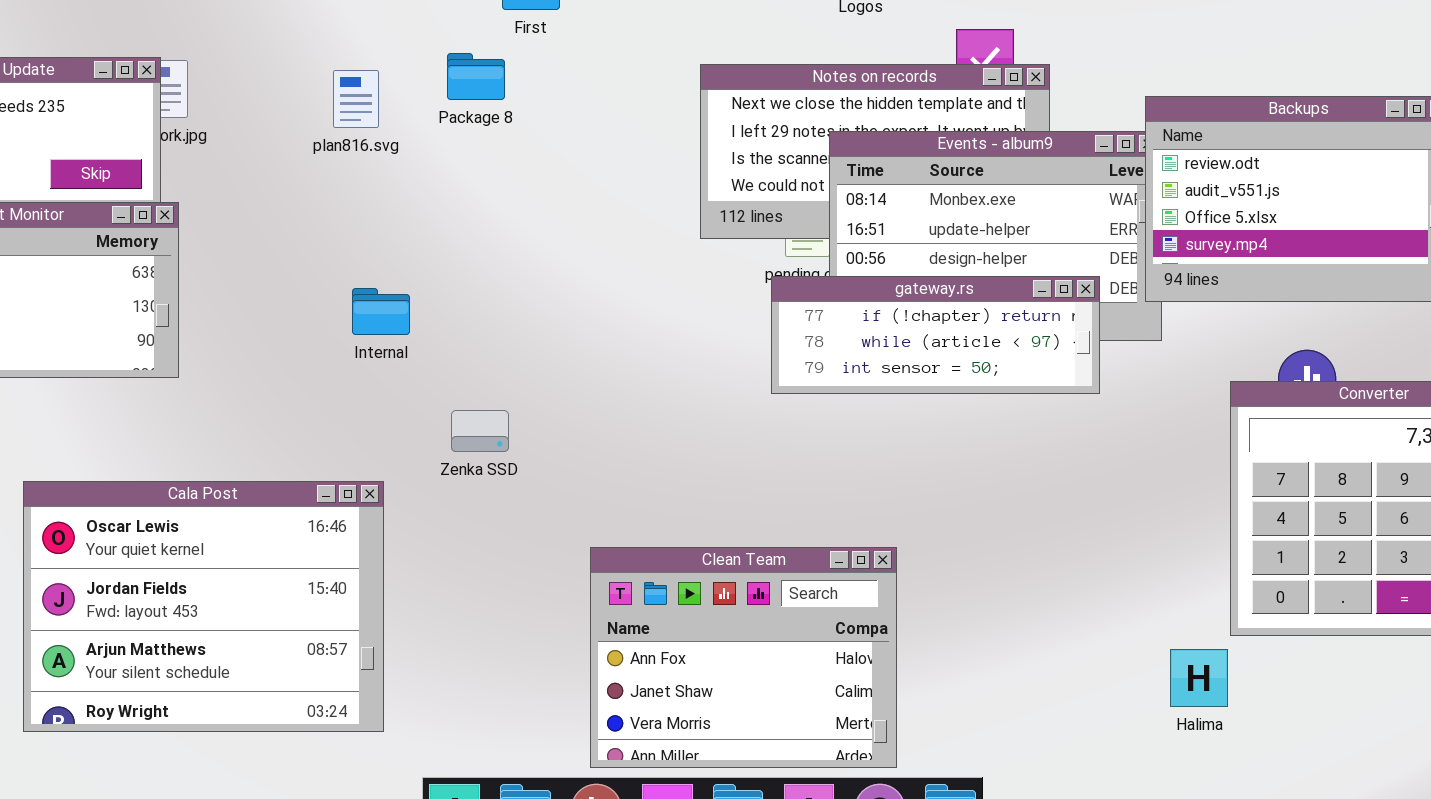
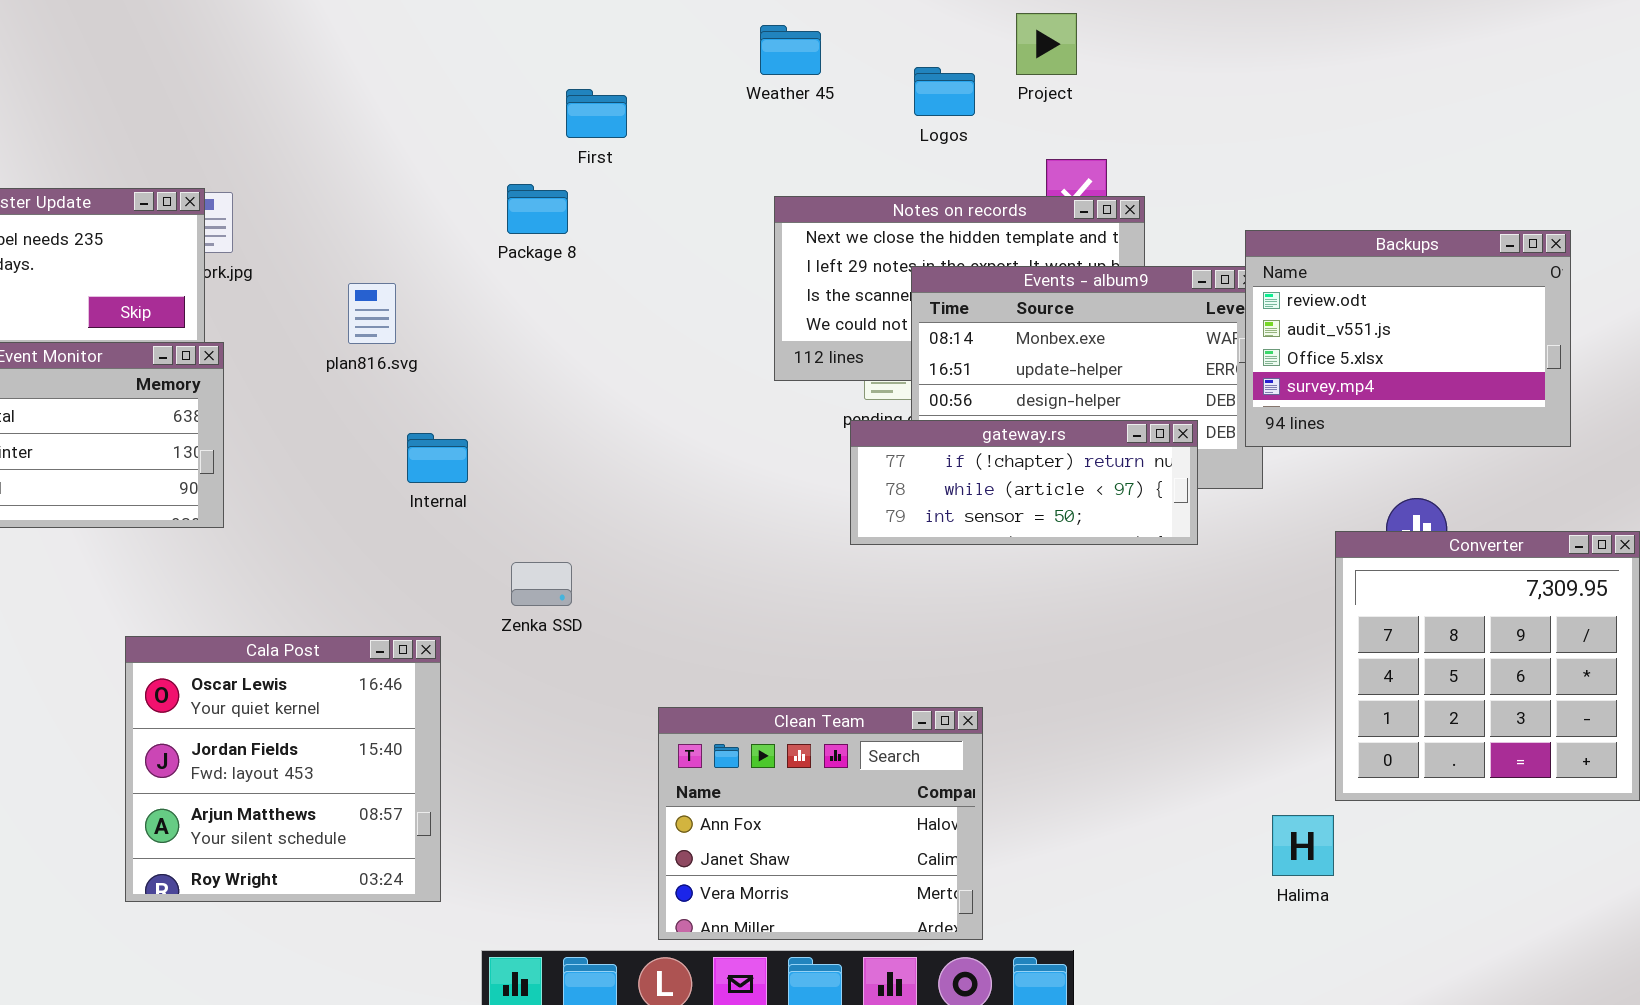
plan816.svg: [333,70,379,128] -> [348,283,396,344], moved
Cala Post: [23,481,384,732] -> [125,636,441,902], resized

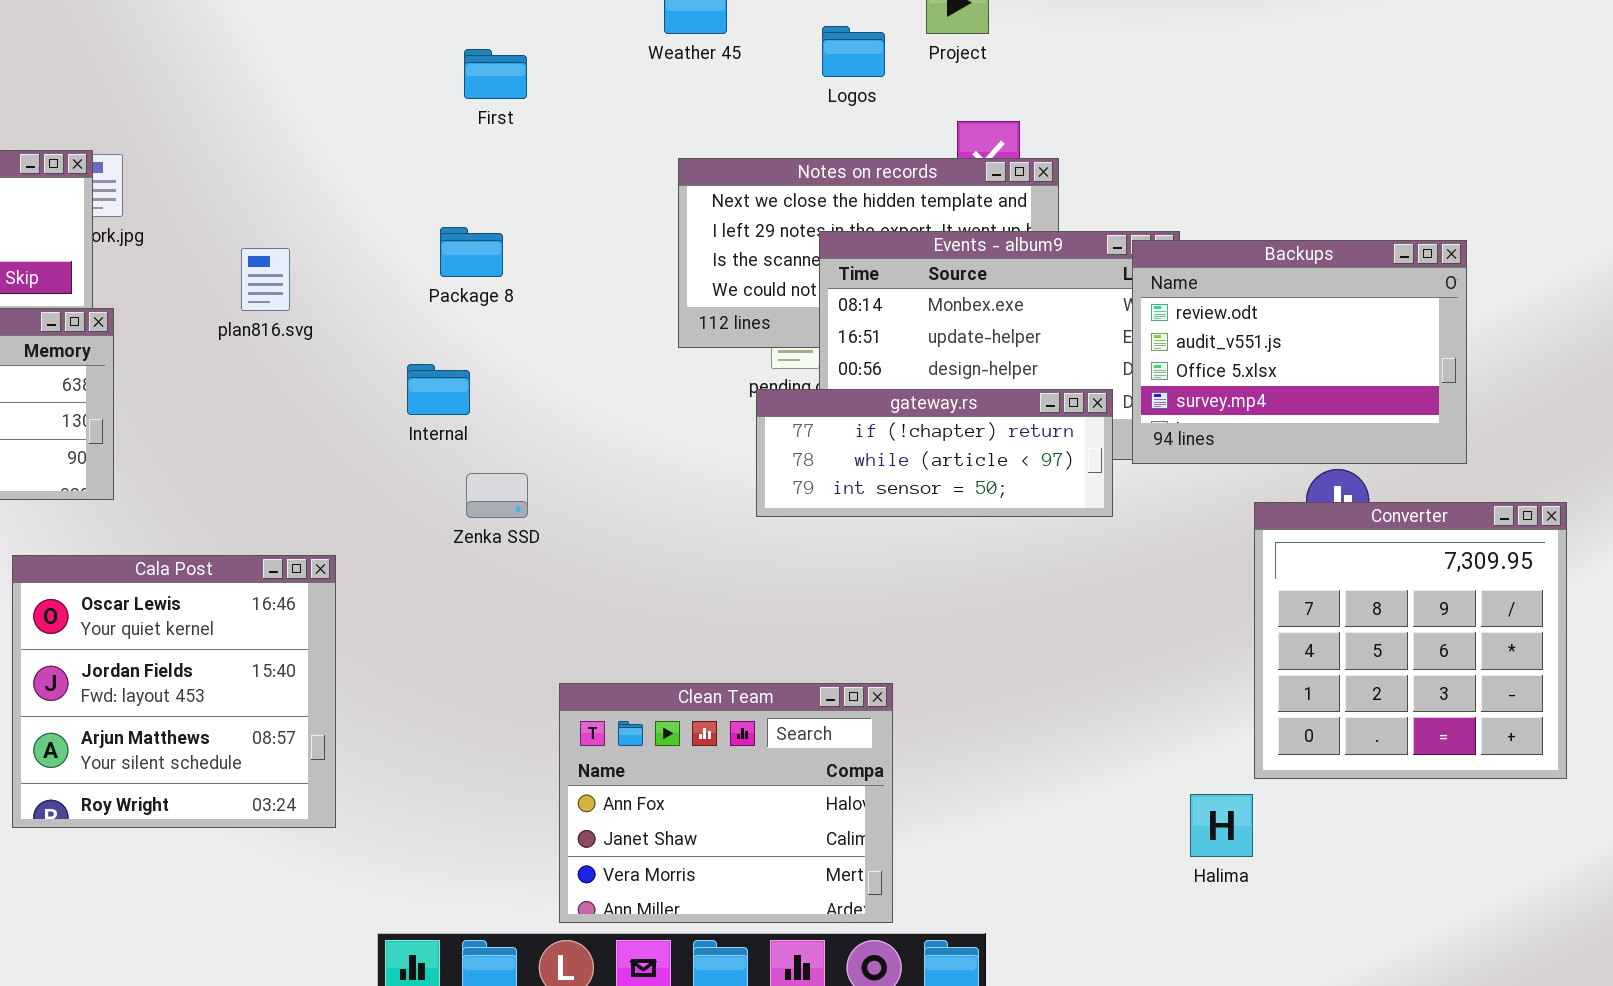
Package 8: [507,184,568,234] -> [440,227,503,277], moved
Backups: [1245,230,1571,447] -> [1132,240,1467,464], moved
Internal: [407,433,468,483] -> [407,364,470,415], moved
Zenka SSD: [511,562,572,606] -> [466,473,528,518], moved
Cala Post: [125,636,441,902] -> [12,555,336,828], moved

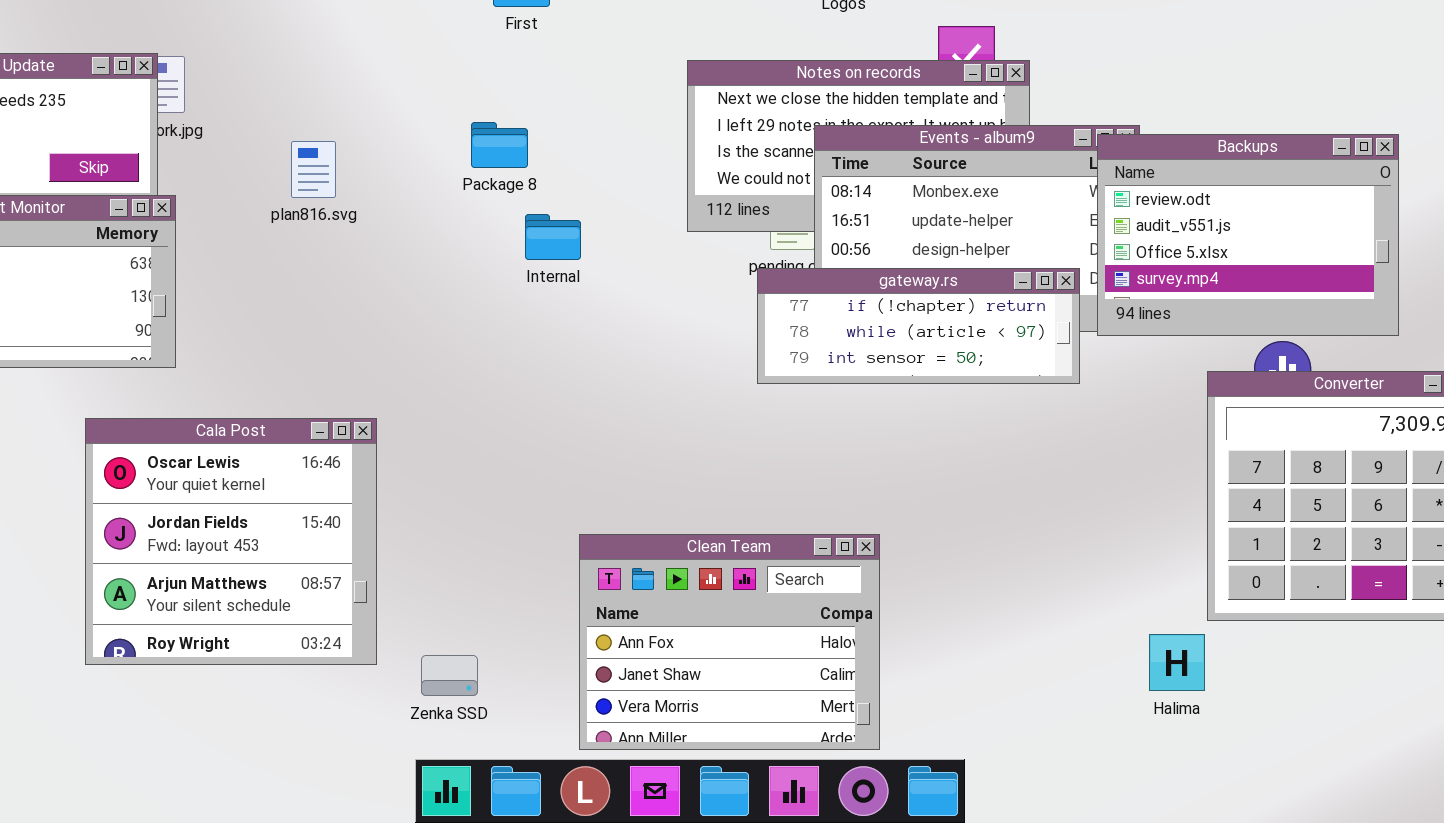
Internal: [407,364,470,415] -> [525,214,581,260], moved
Zenka SSD: [466,473,528,518] -> [421,655,478,696], moved

